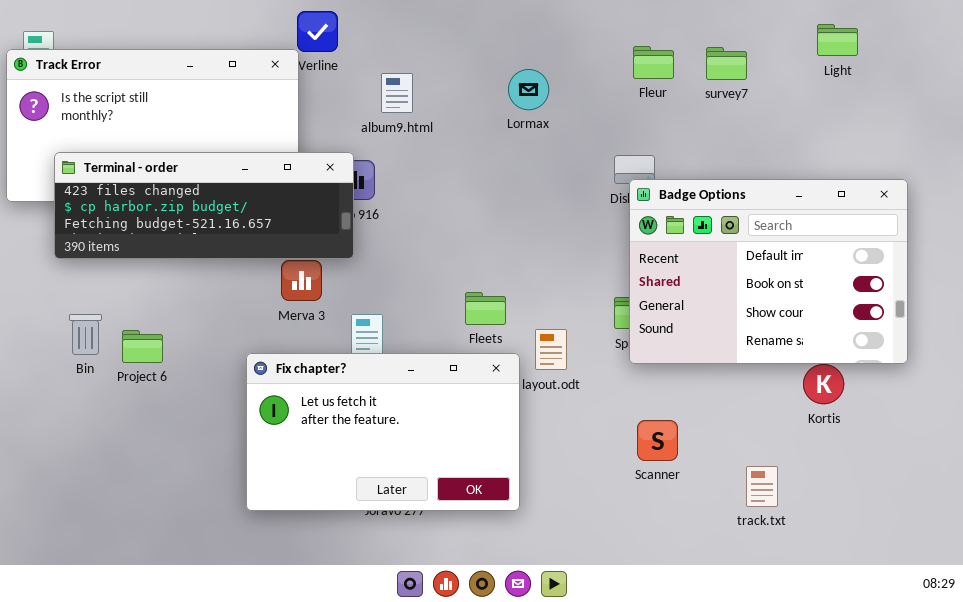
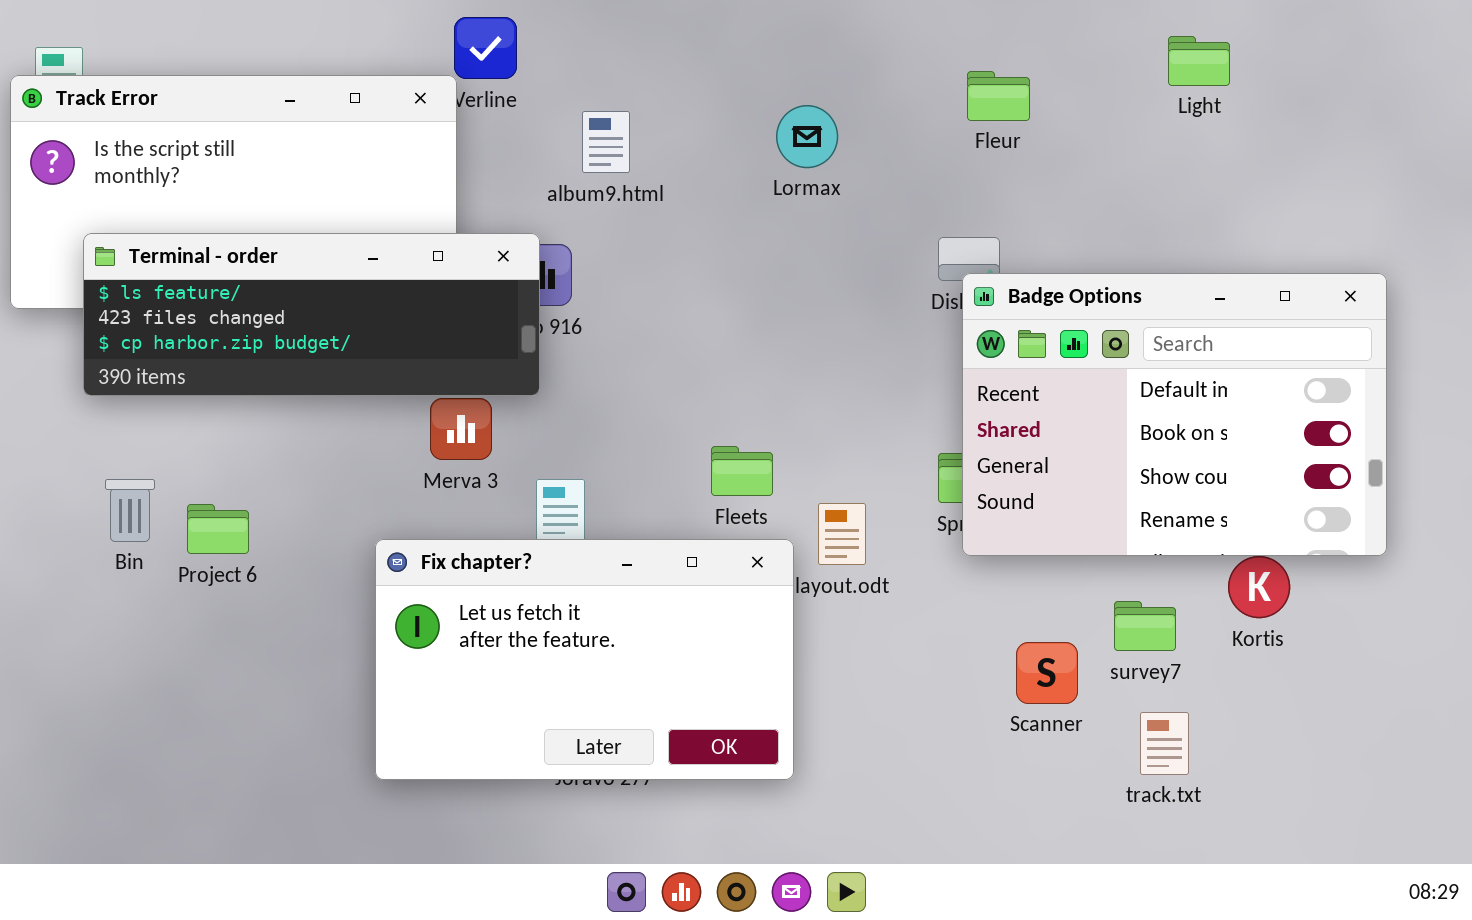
Light: [817,24,858,56] -> [1168,36,1230,86], moved
survey7: [706,47,747,80] -> [1114,601,1176,651], moved
Terminal - order: [54,152,354,259] -> [83,233,540,396], scrolled up 1 row
Scanner: [637,420,678,461] -> [1016,642,1078,704], moved

